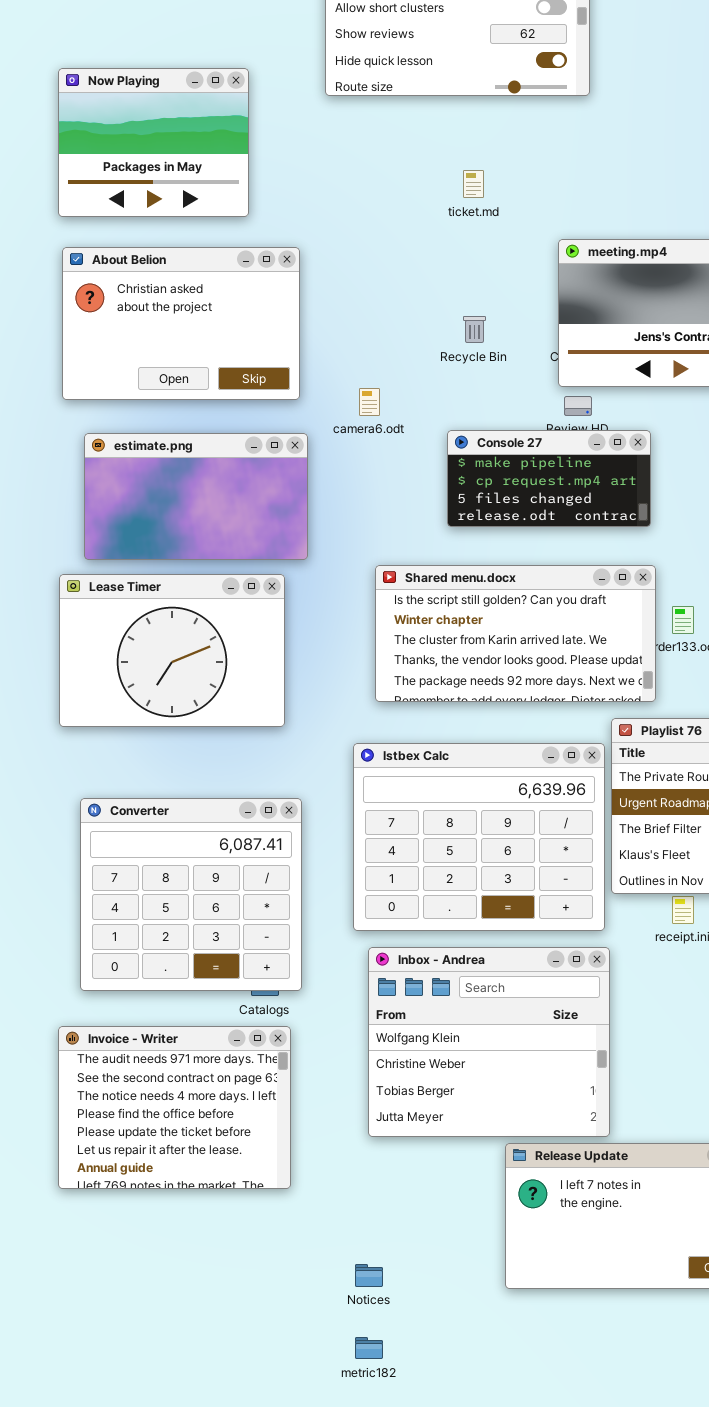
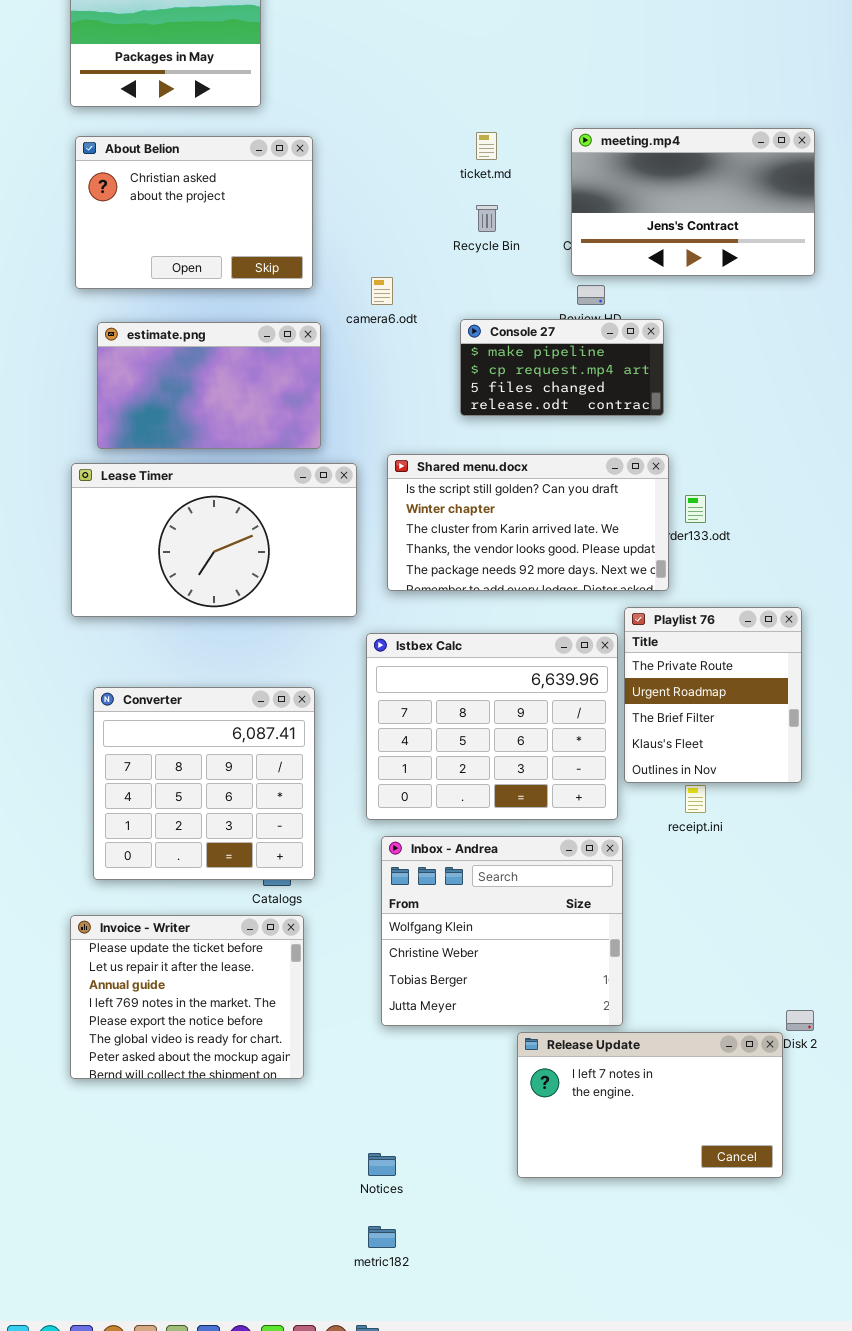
ticket.md: [463,170,484,198] -> [476,132,497,160], moved
Lease Timer: [59,574,285,727] -> [71,463,357,617], resized
Invoice - Writer: [58,1026,291,1189] -> [70,915,304,1079], scrolled down 4 rows

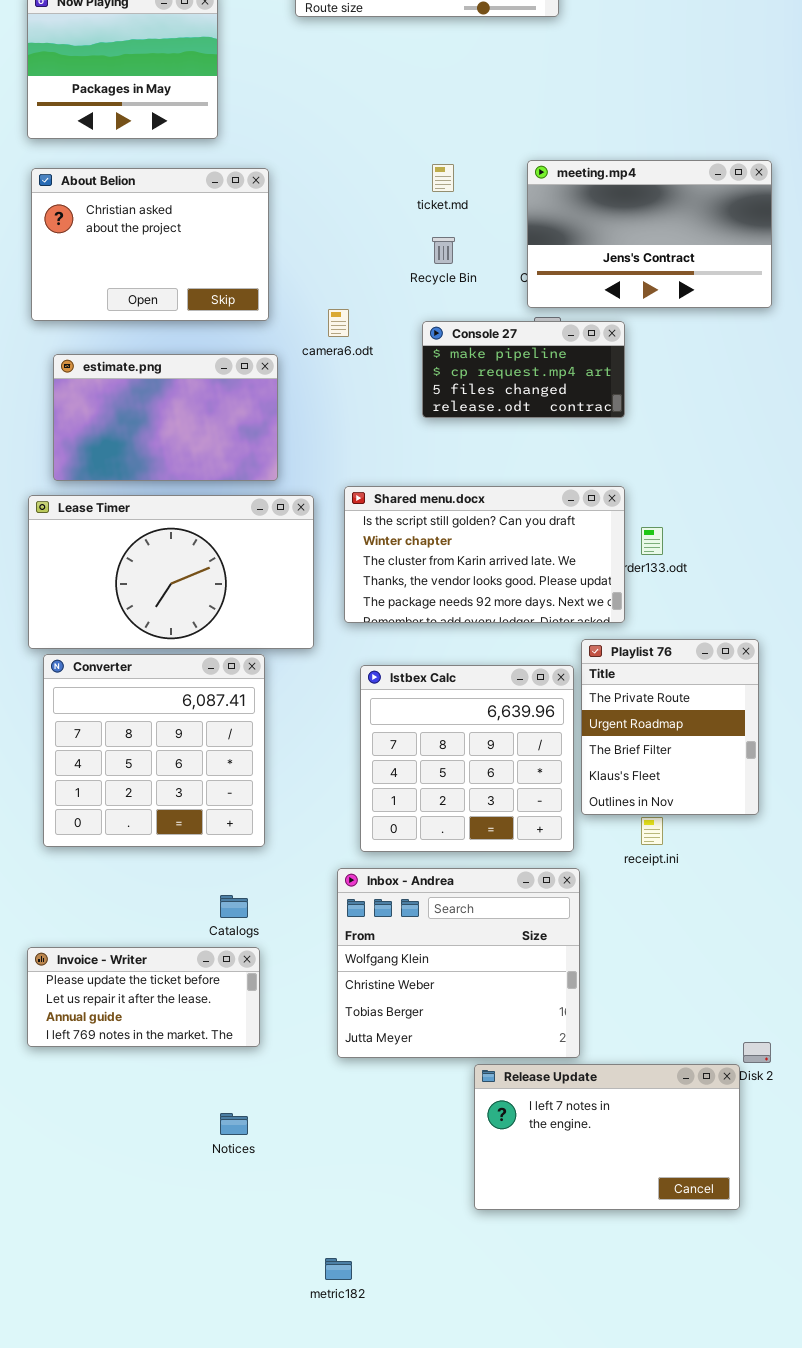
Console 27: [460,319,664,416] -> [422,321,625,418], moved
Istbex Calc: [366,633,618,820] -> [360,665,574,852], resized
Converter: [93,687,315,880] -> [43,654,265,847], moved
Invoice - Writer: [70,915,304,1079] -> [27,947,260,1047], resized
Notices: [368,1153,396,1176] -> [220,1113,248,1135], moved

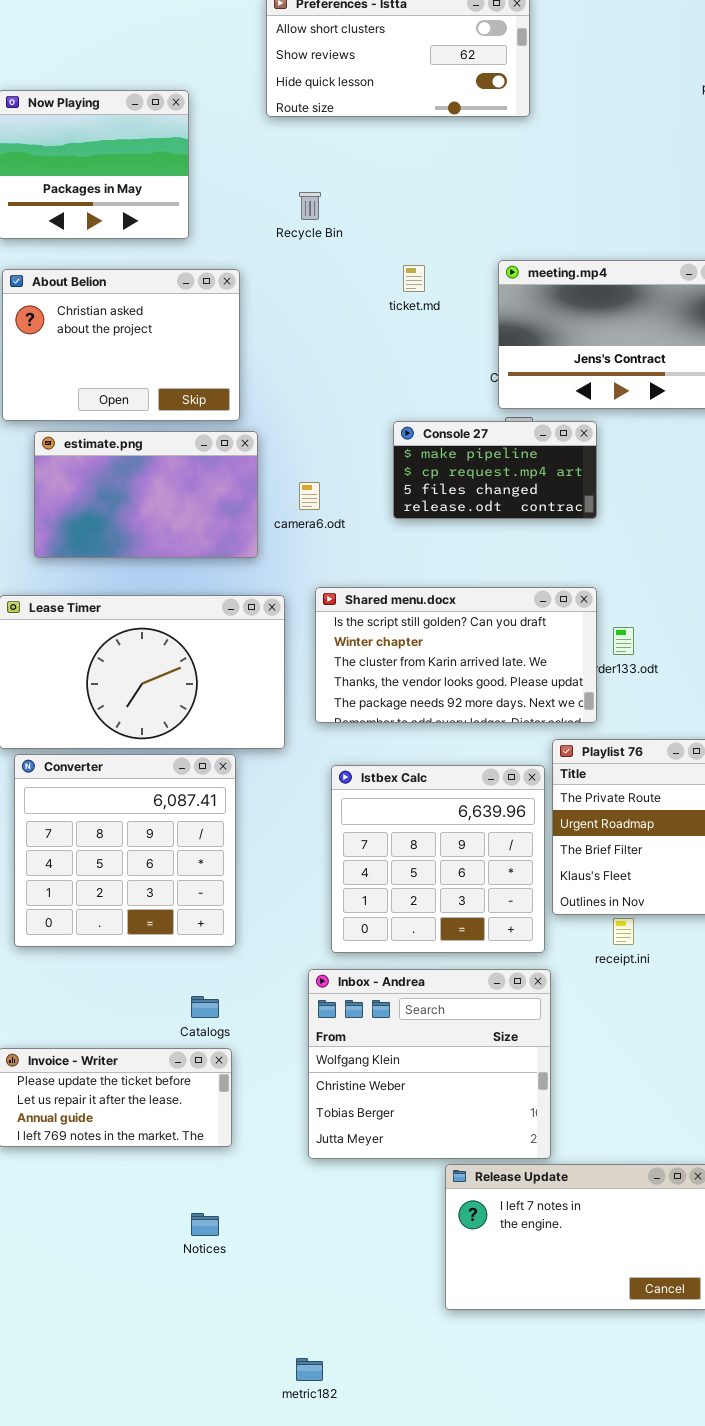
Recycle Bin: [432,237,455,264] -> [299,192,321,220], moved
camera6.odt: [328,309,349,337] -> [299,482,320,510], moved
estimate.png: [53,354,278,481] -> [34,431,258,558], moved

